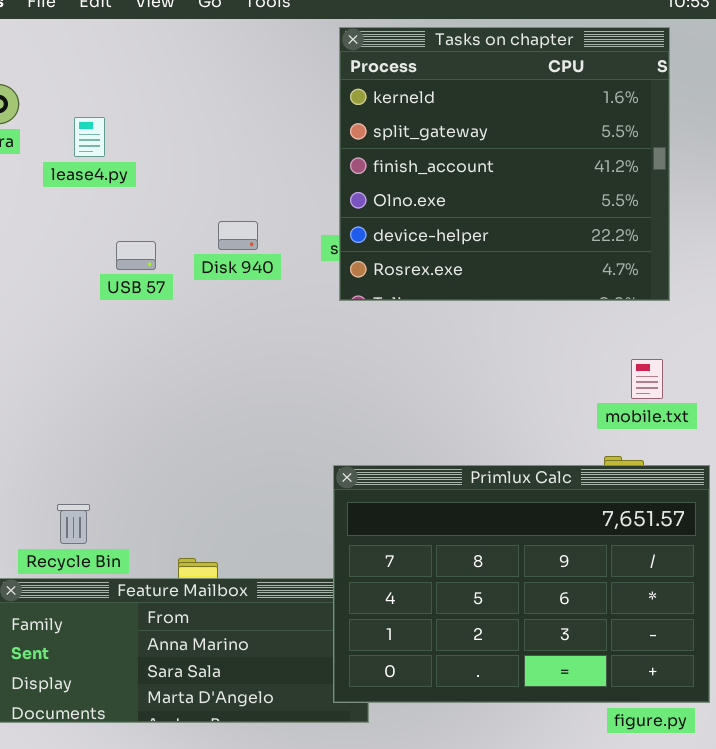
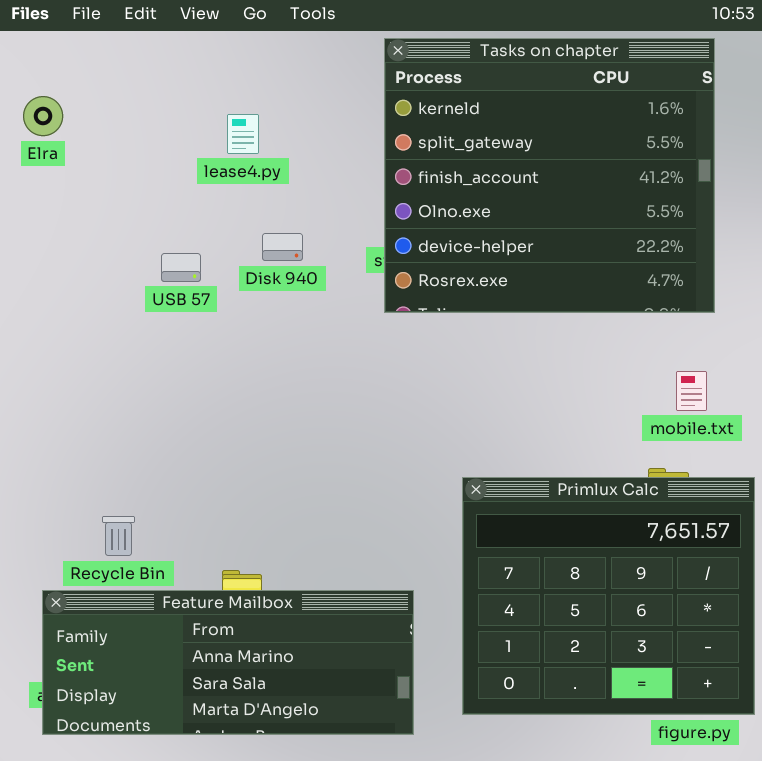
lease4.py: [74,117,105,157] -> [227,114,259,154], moved
Primlux Calc: [333,465,710,703] -> [462,477,755,715], resized

